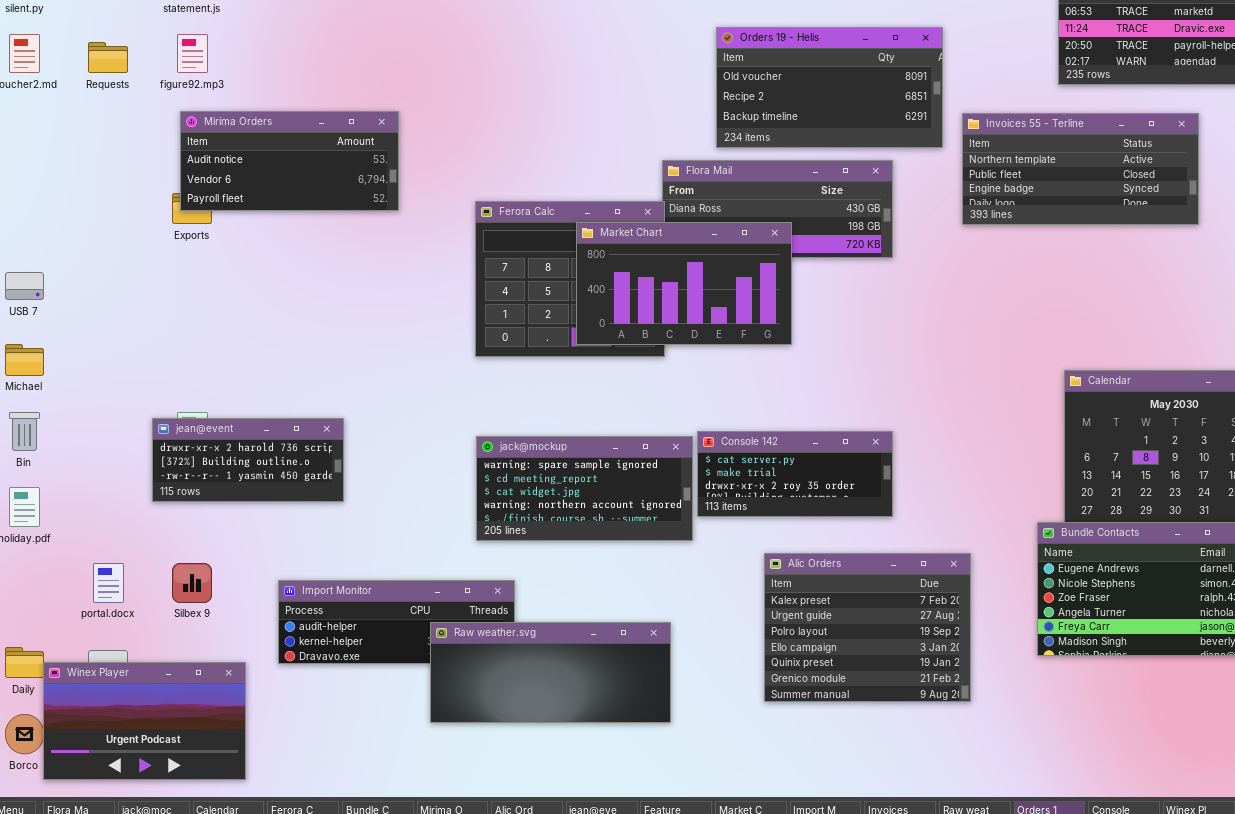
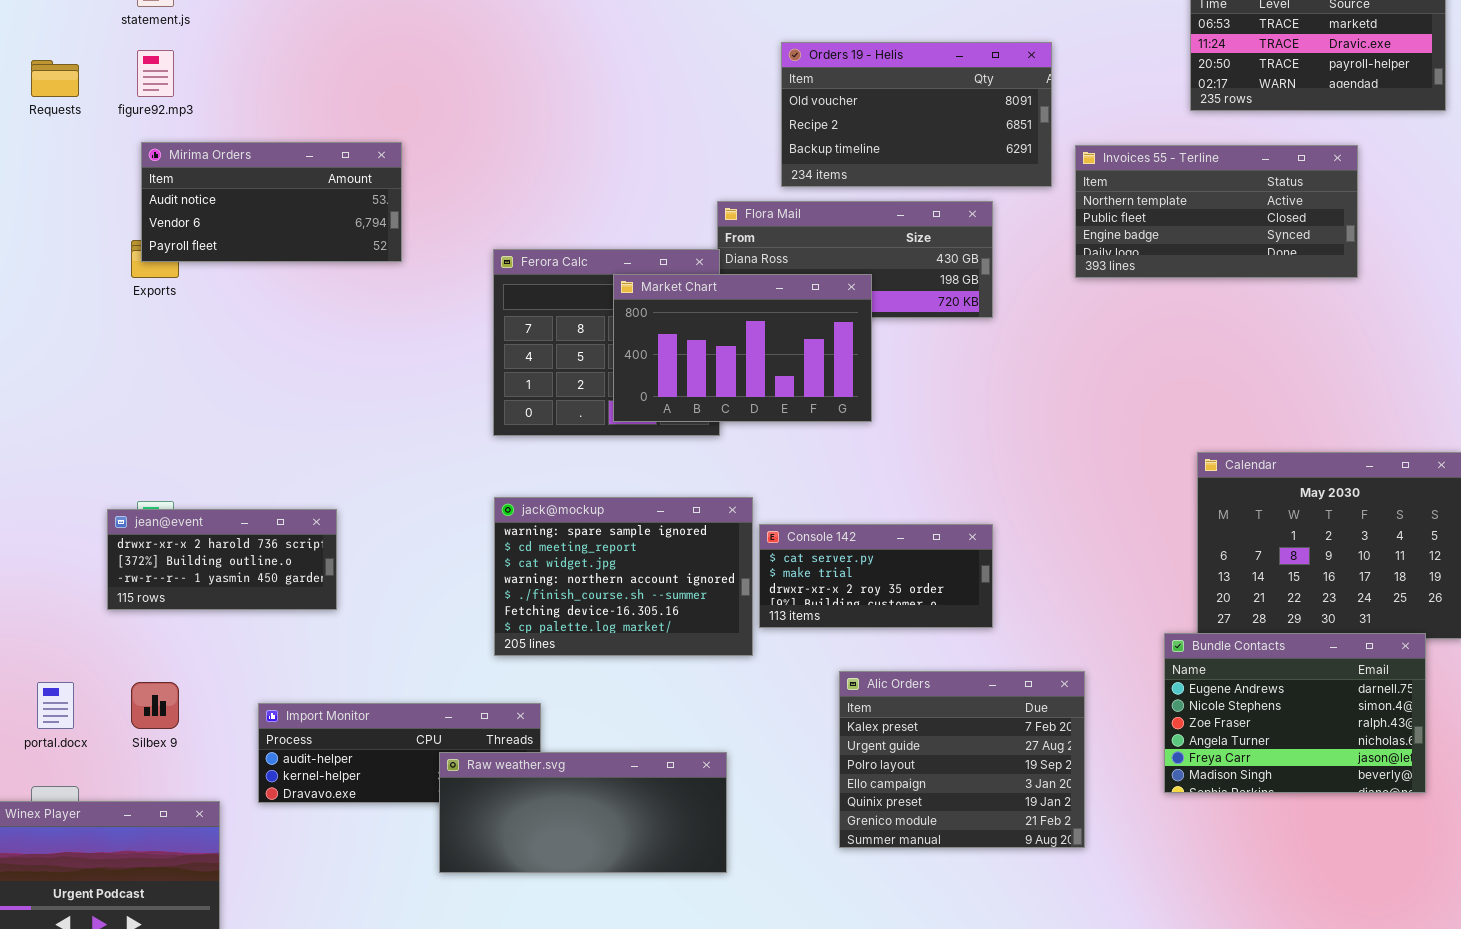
jack@mockup: [476,436,693,541] -> [494,497,753,656], resized

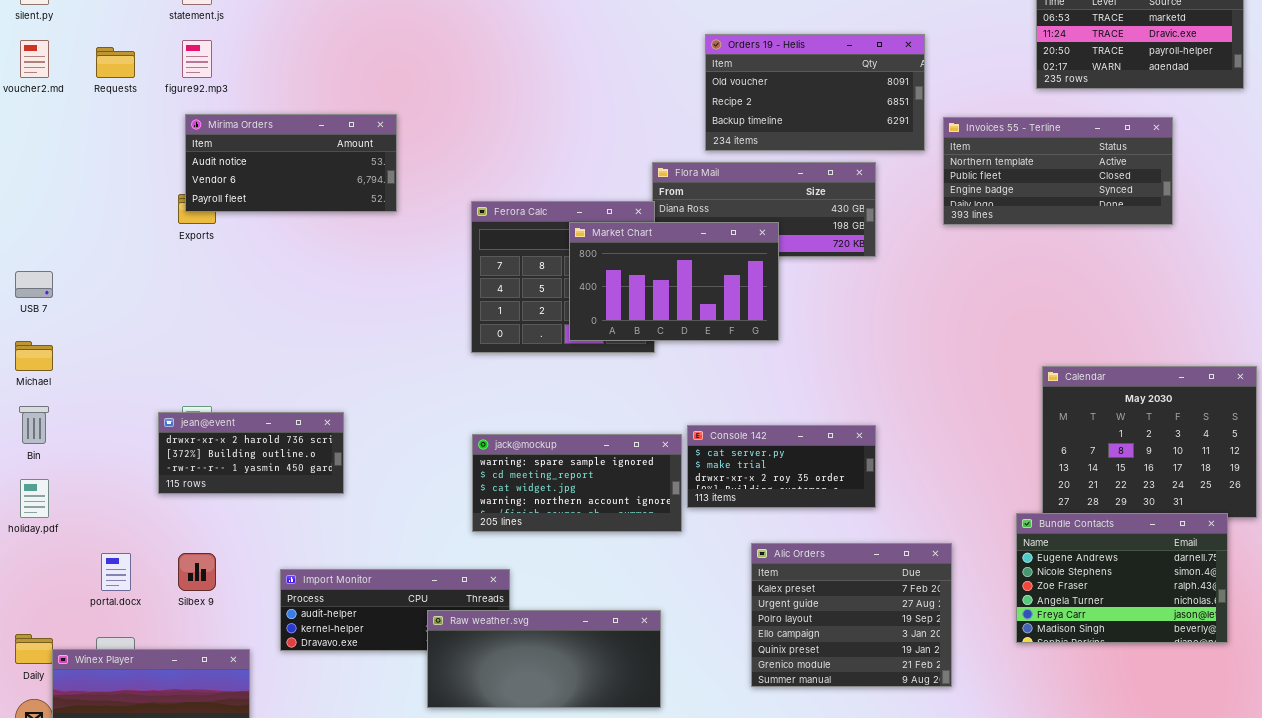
jack@mockup: [494,497,753,656] -> [472,434,682,532], resized

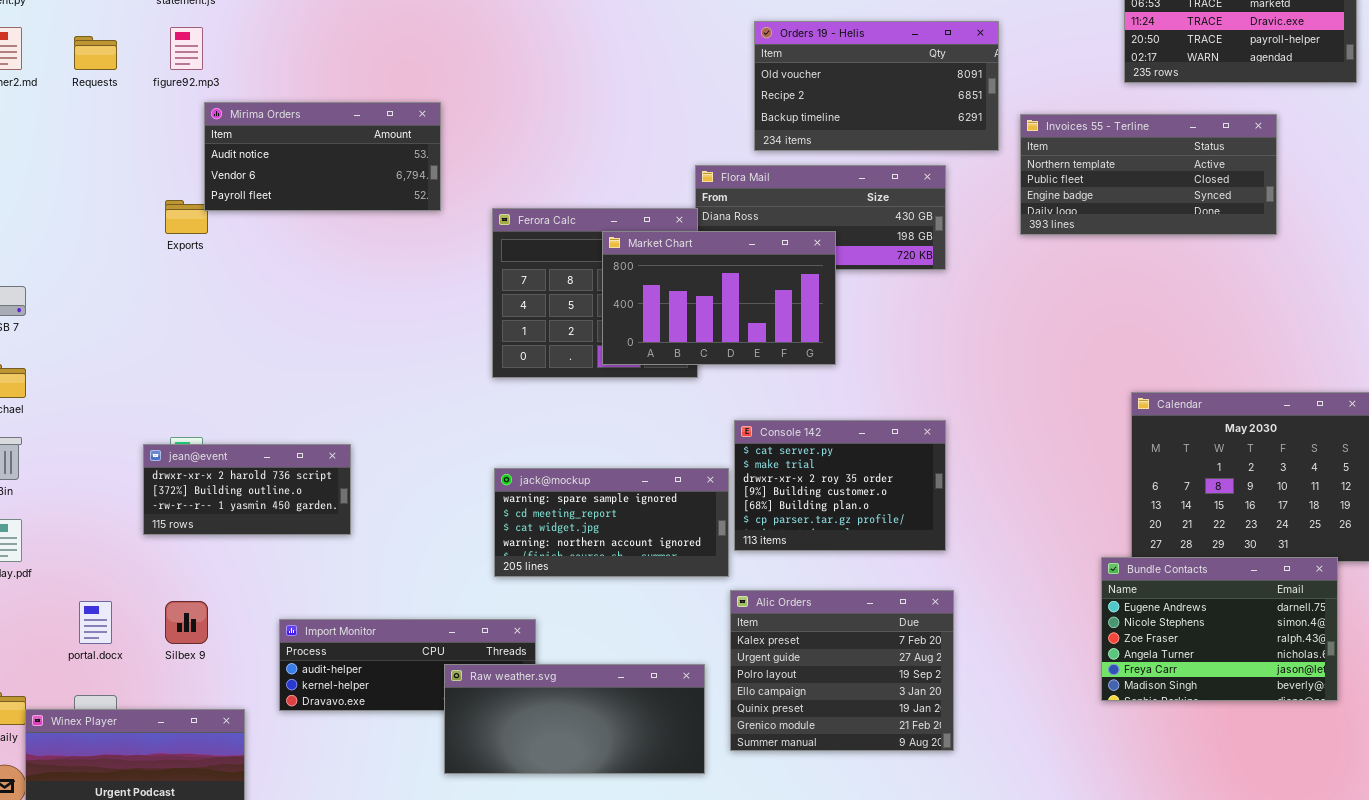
Mirima Orders: [185,114,397,212] -> [204,102,441,211], moved
Console 142: [687,425,876,508] -> [734,420,946,551], resized
Alic Orders: [751,543,952,687] -> [730,590,954,751], moved

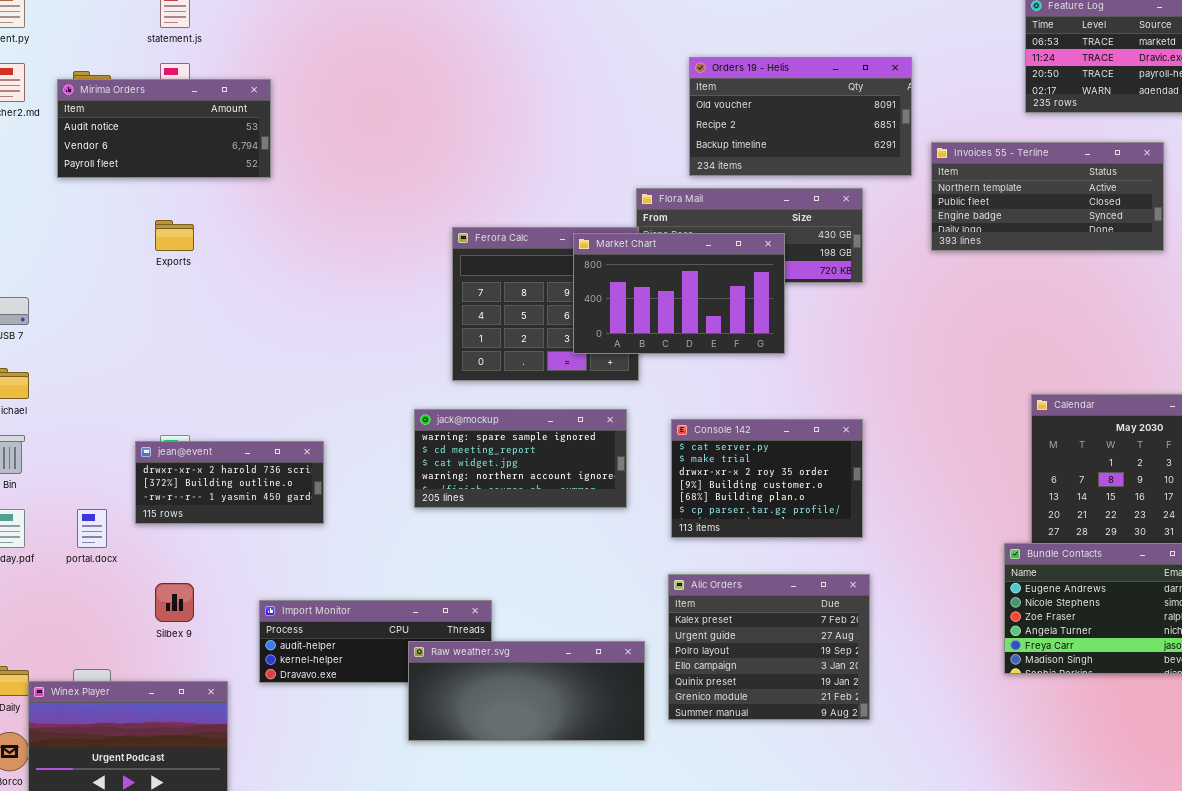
Mirima Orders: [204,102,441,211] -> [57,79,271,178], moved
Market Chart: [602,231,836,365] -> [573,233,785,354], moved
jack@mockup: [494,468,729,577] -> [414,409,627,508], moved
portal.docx: [79,601,112,644] -> [77,509,107,548], moved

